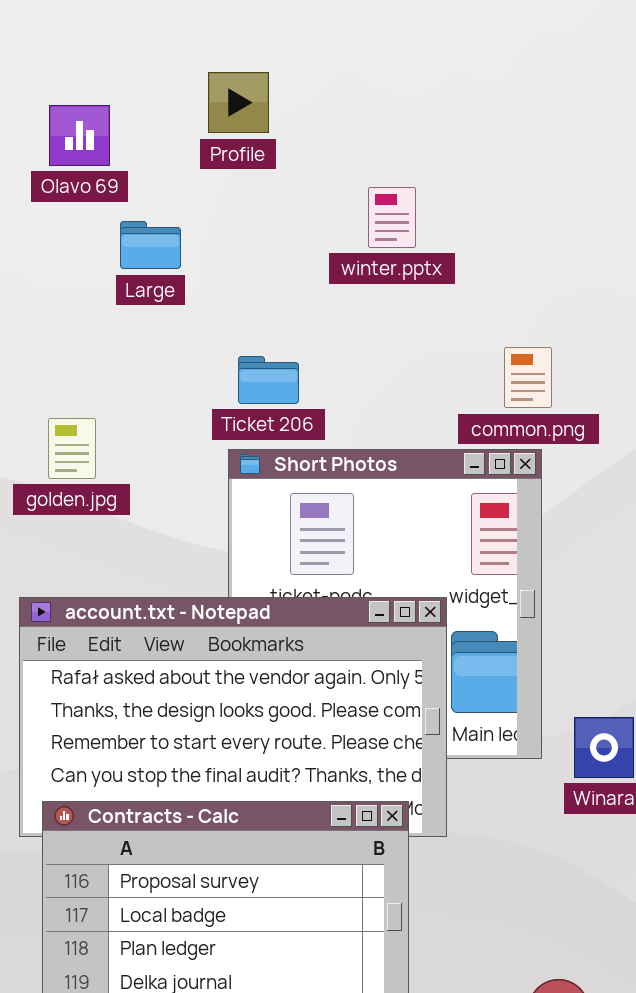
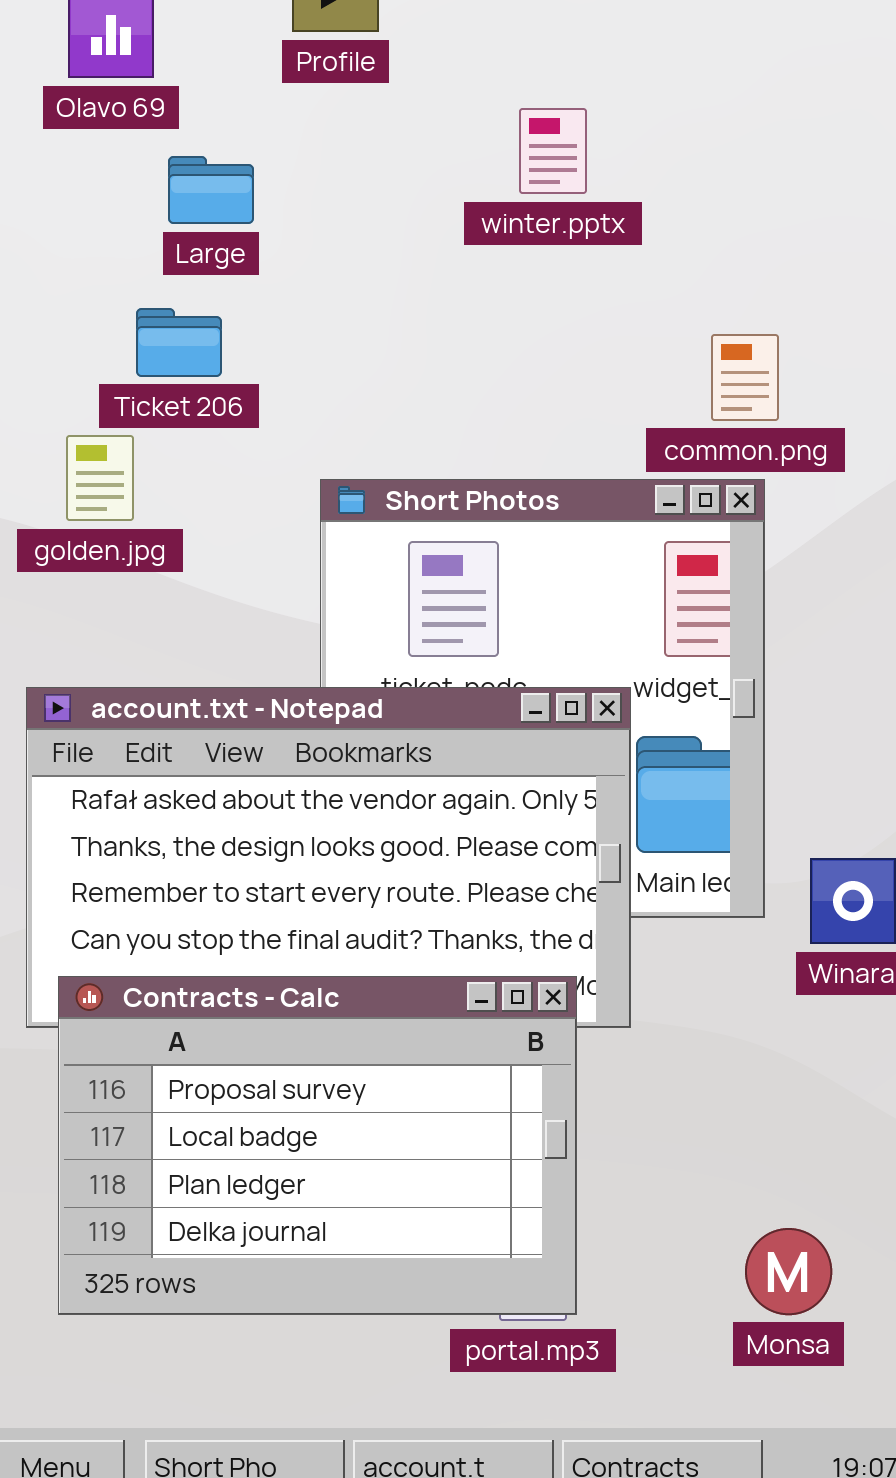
Ticket 206: [238,356,299,404] -> [136,308,222,377], moved

